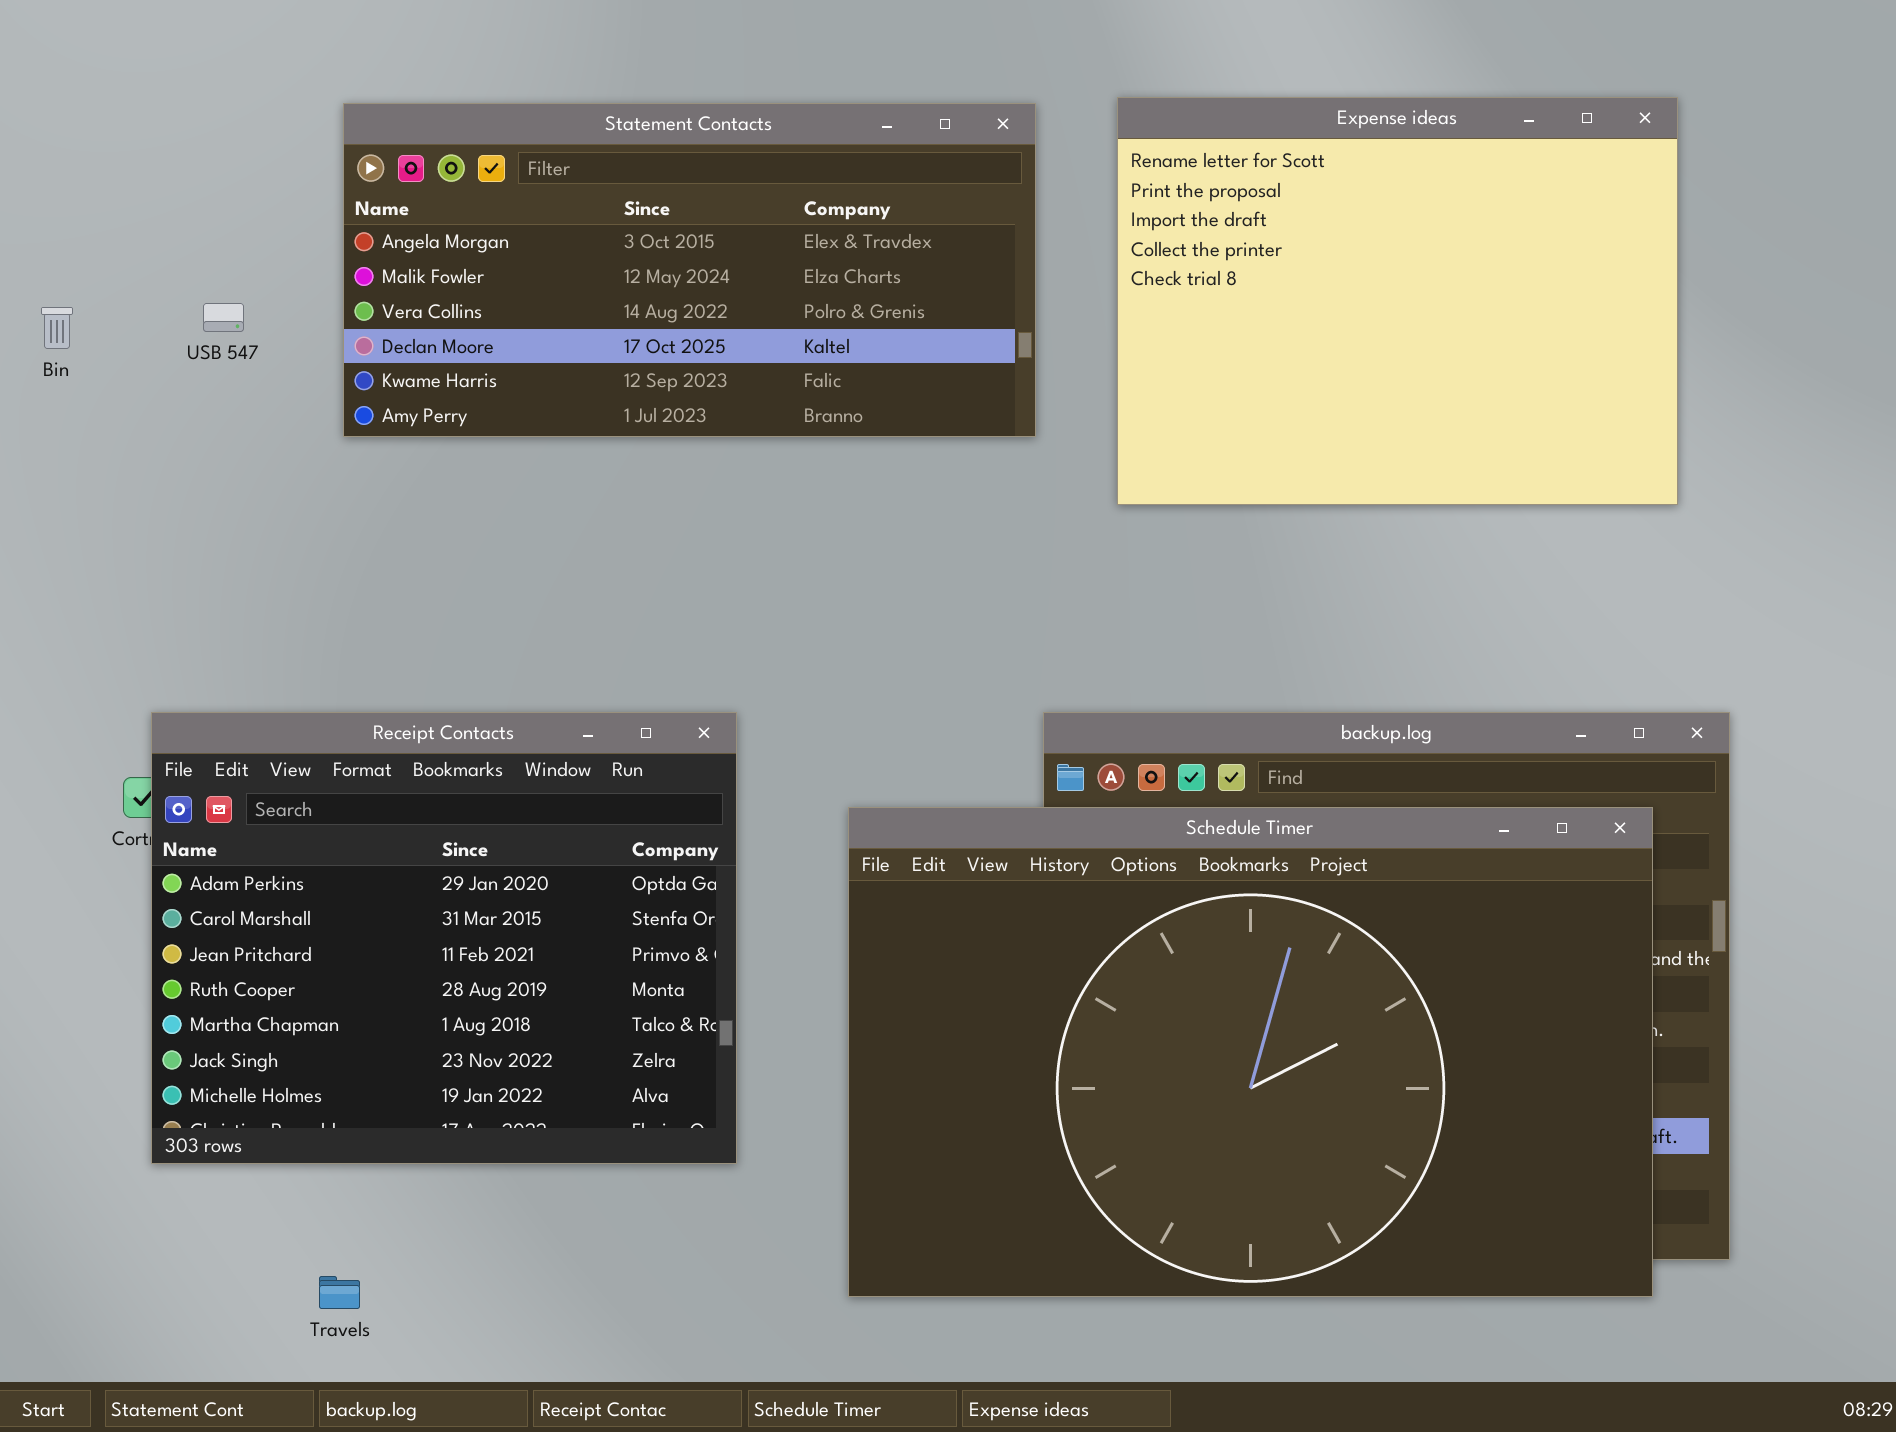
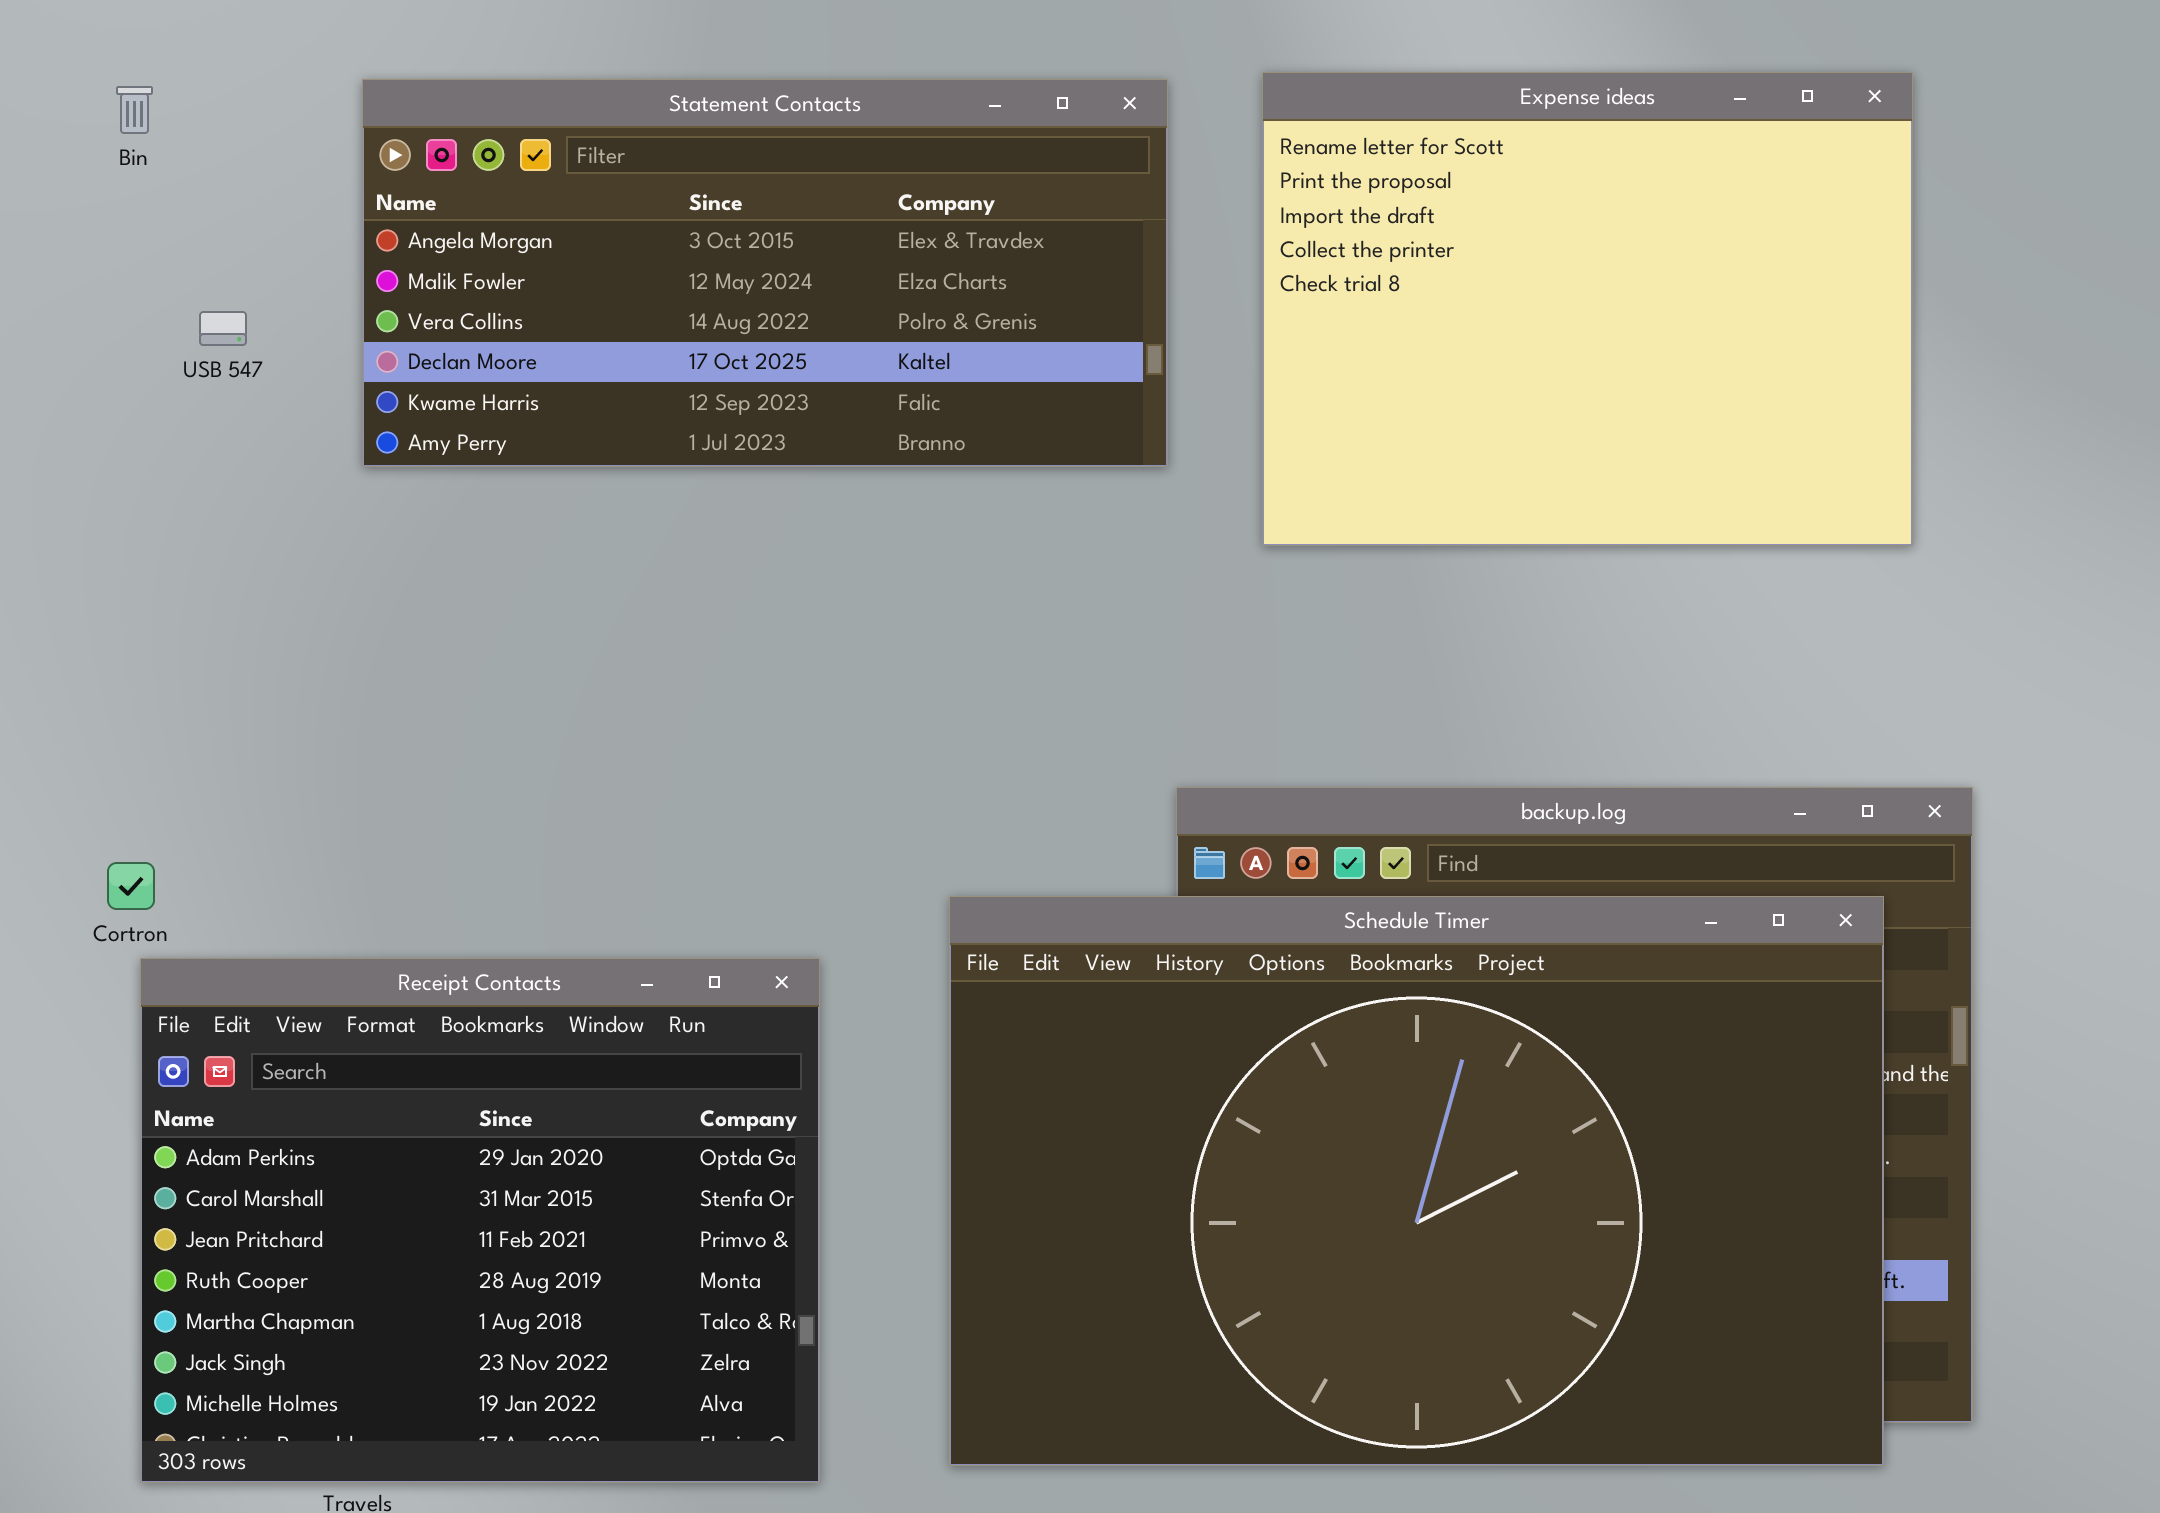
Bin: [41,307,73,349] -> [116,86,153,134], moved
Receipt Contacts: [151,712,737,1164] -> [140,958,820,1483], moved

